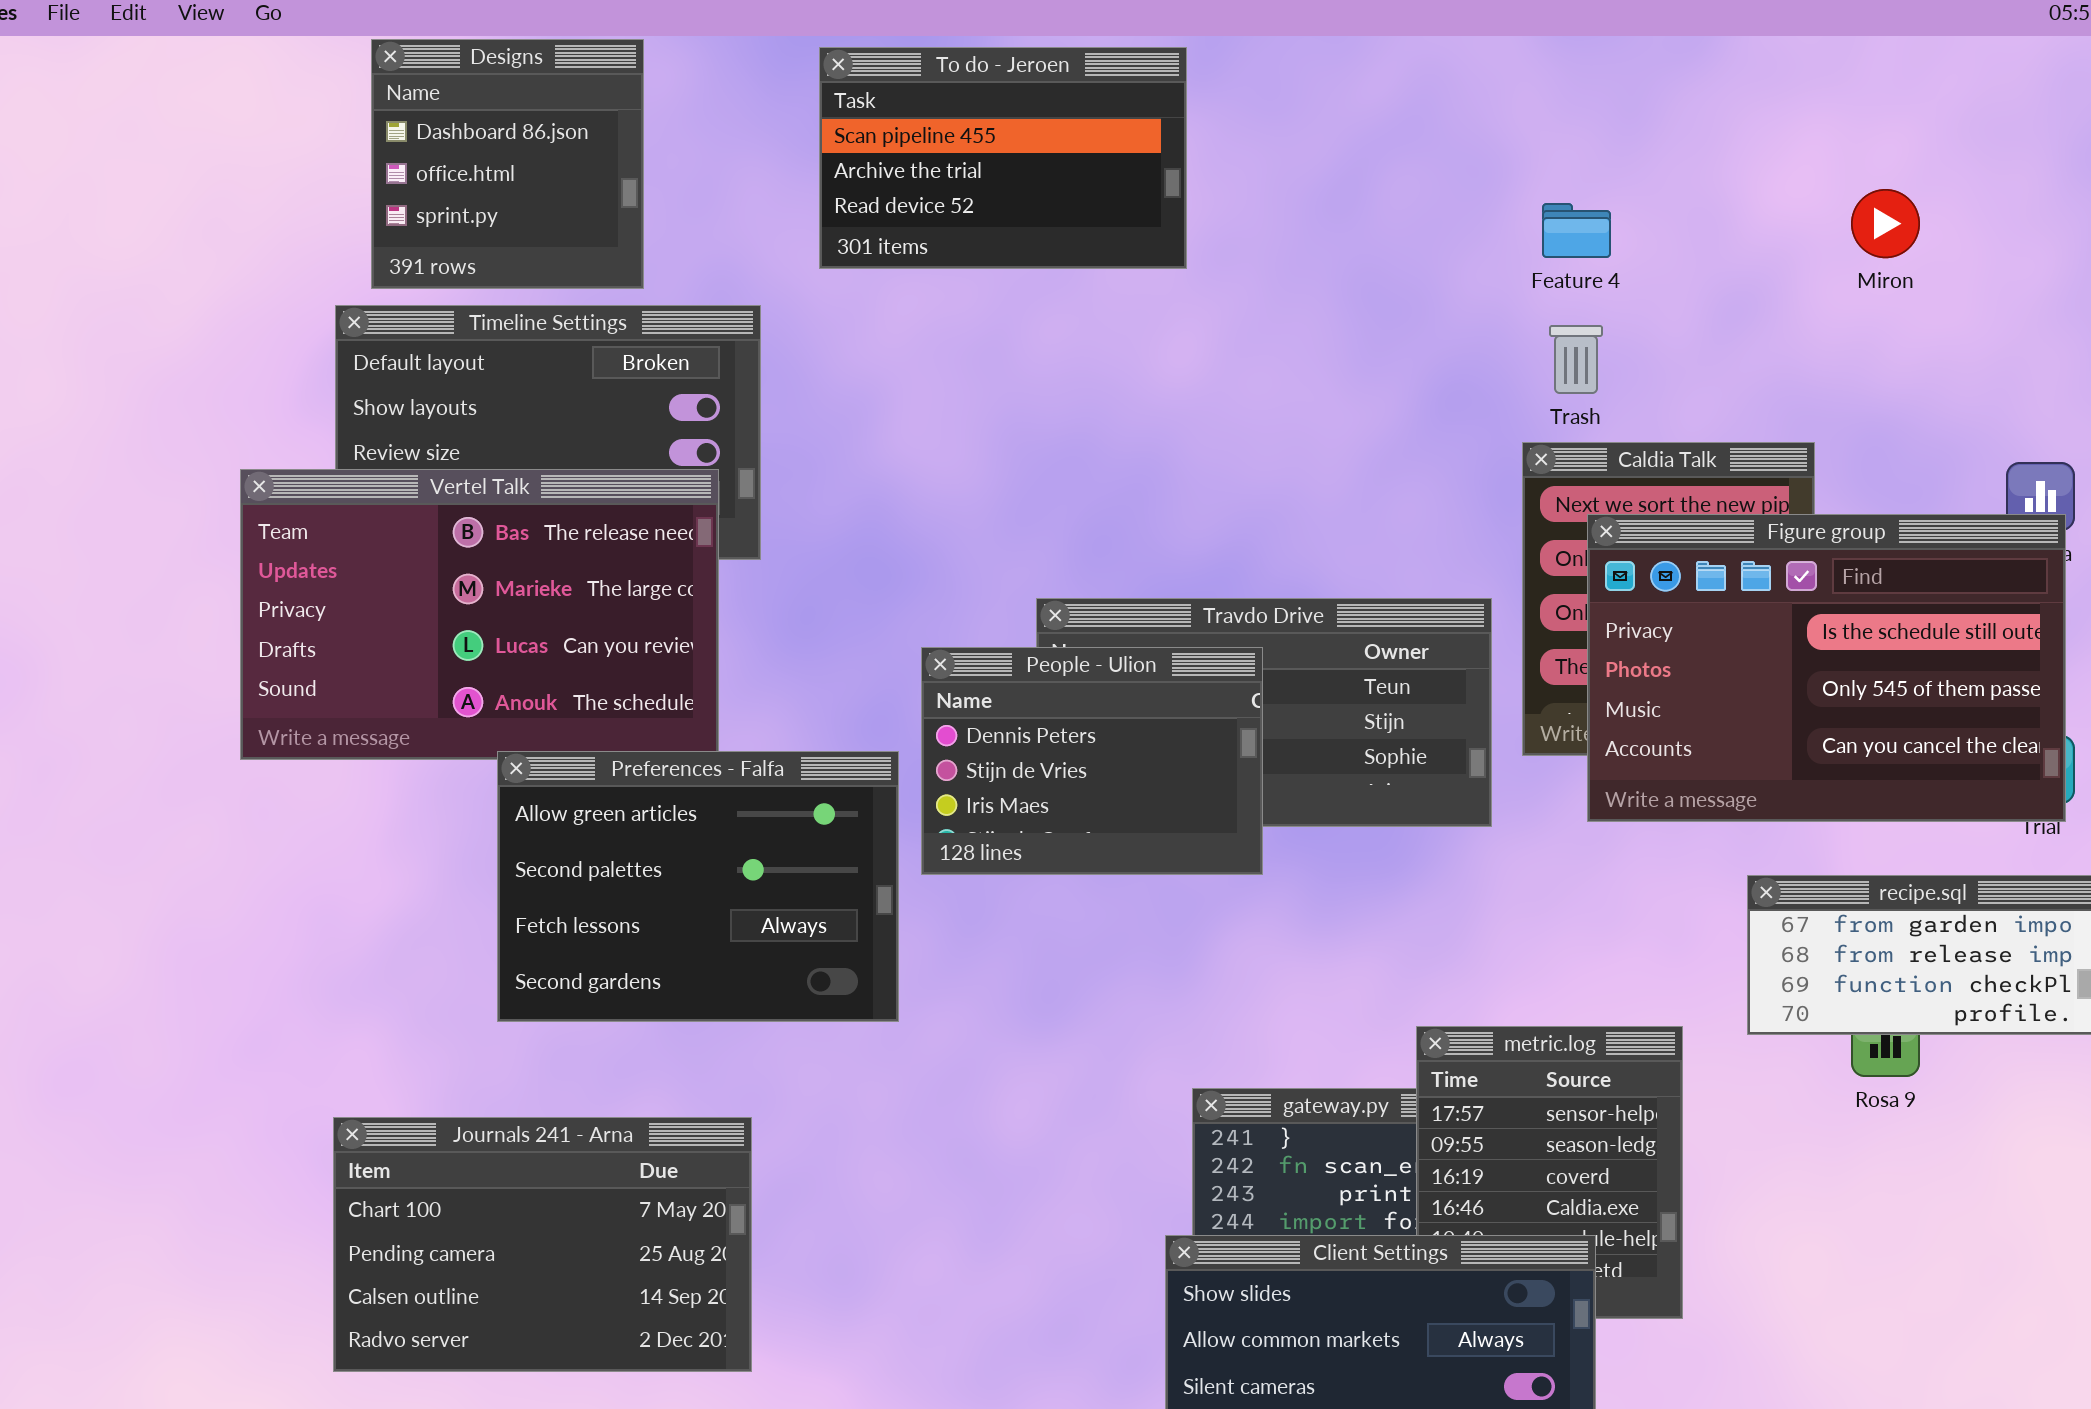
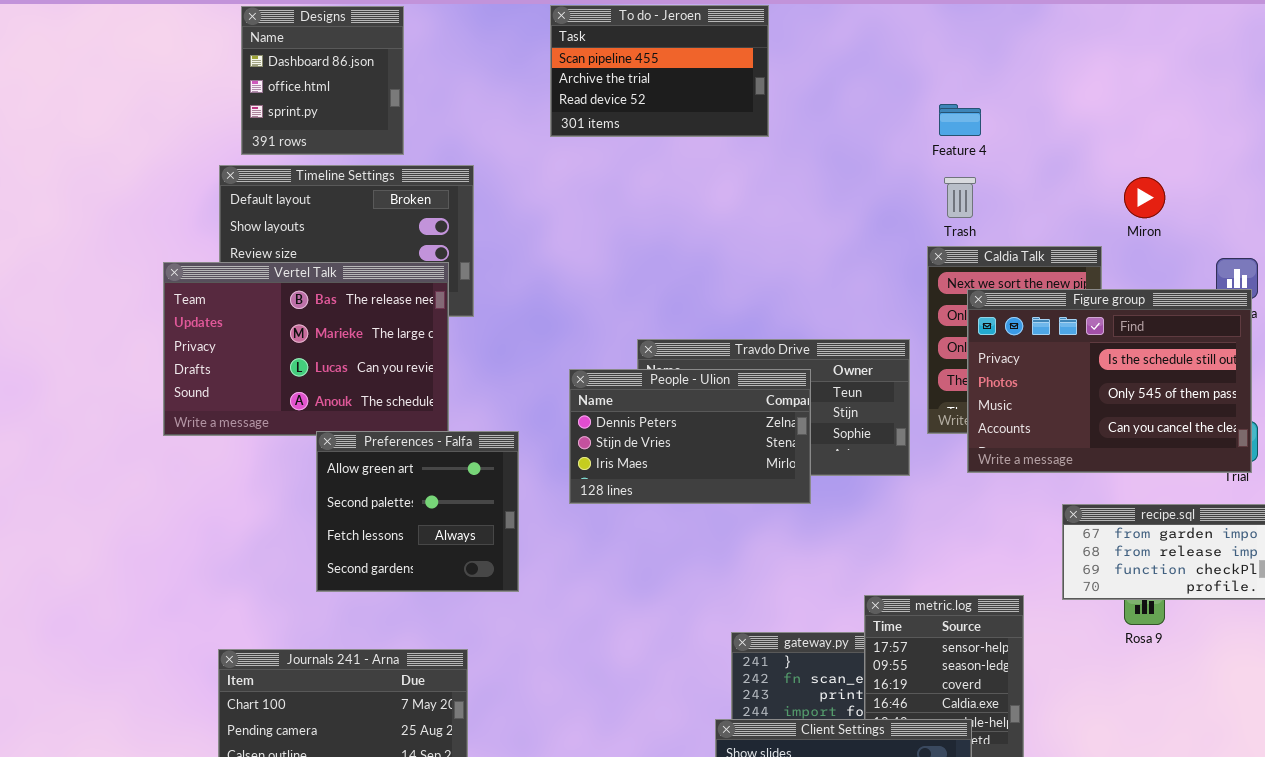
To do - Jeroen: [819,47,1187,269] -> [550,5,769,137], moved
Miron: [1851,189,1920,258] -> [1124,177,1165,218], moved
People - Ulion: [921,647,1263,875] -> [569,369,811,504], resized
Preferences - Falfa: [497,751,899,1022] -> [316,431,519,592], resized

